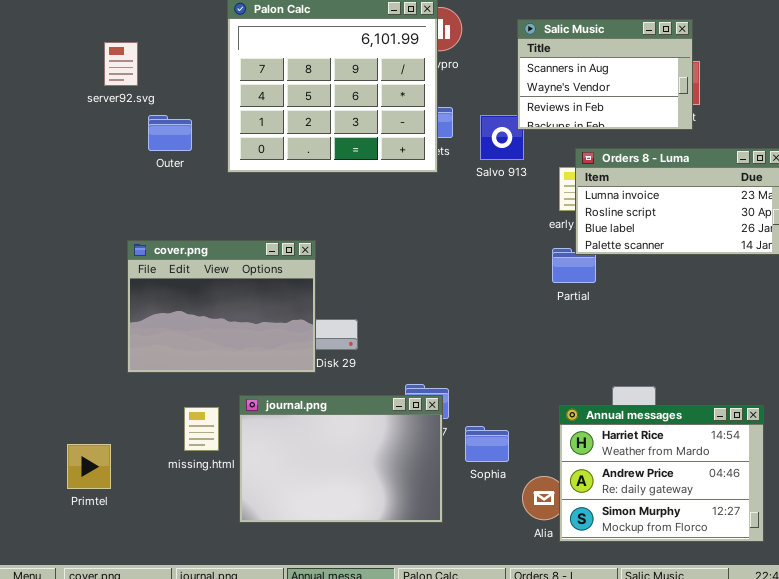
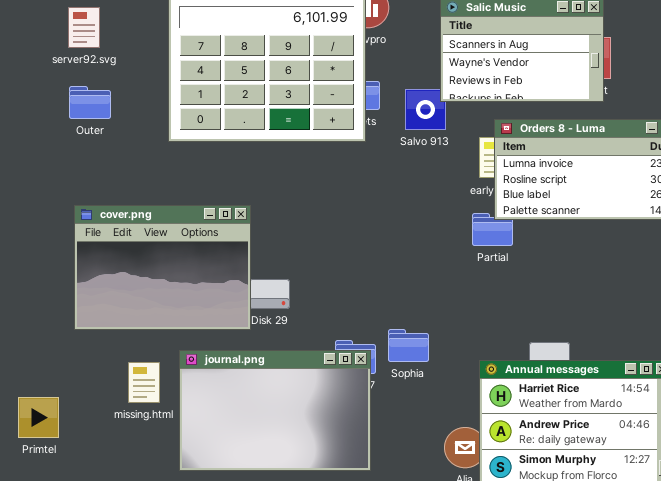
server92.svg: [104,42,138,86] -> [68,7,100,48], moved
Outer: [148,115,192,151] -> [69,86,111,119], moved
Sophia: [465,426,509,462] -> [388,329,429,362], moved

